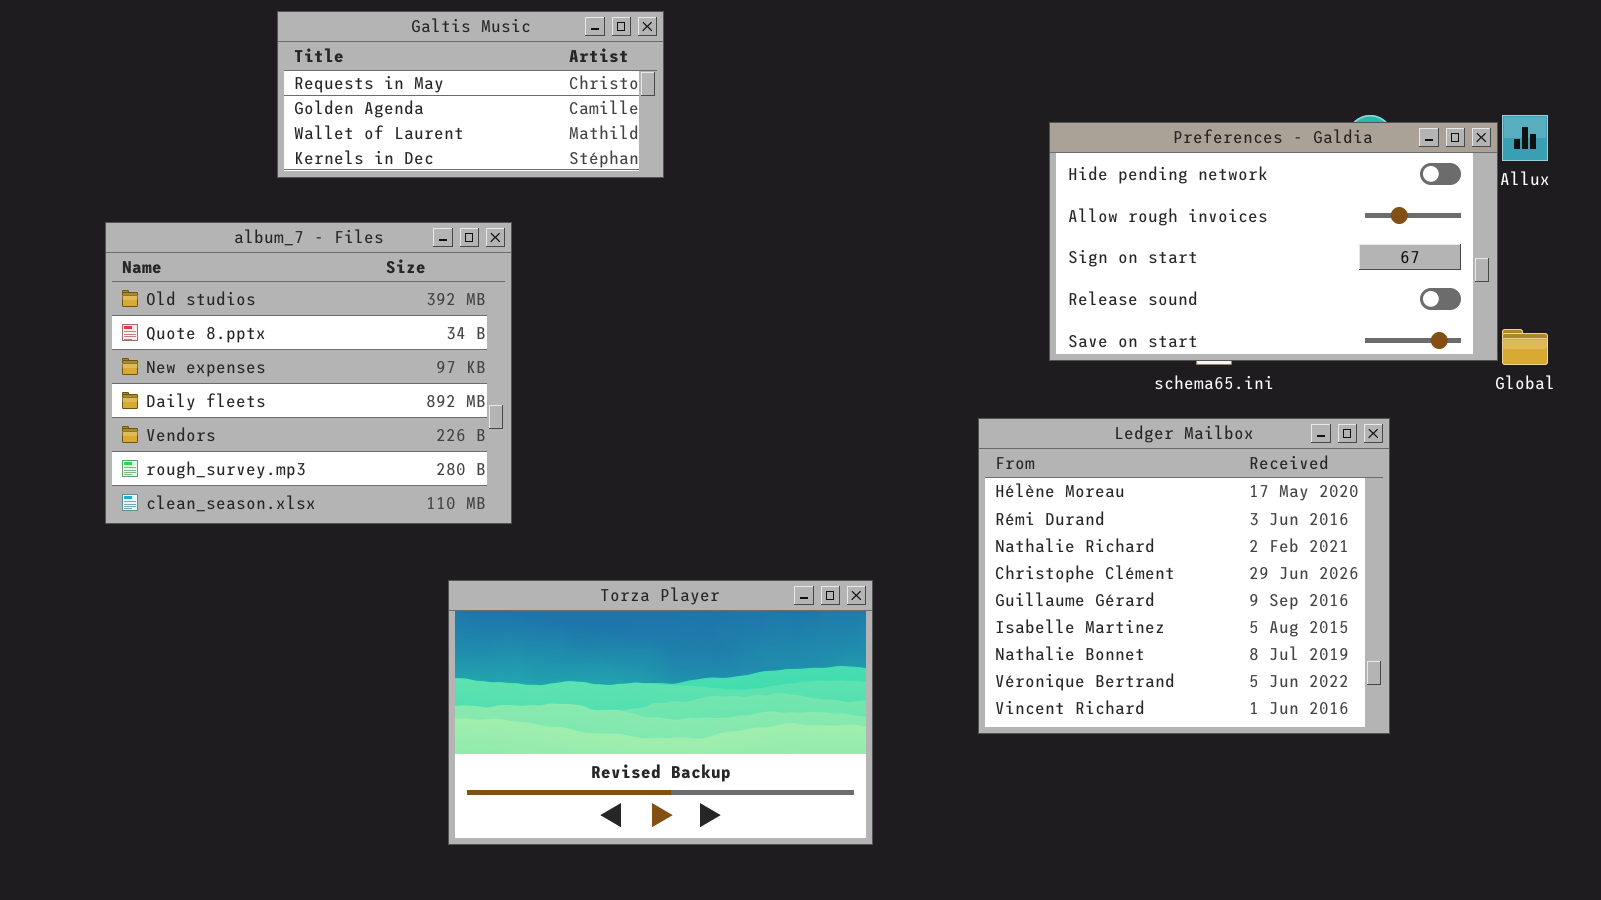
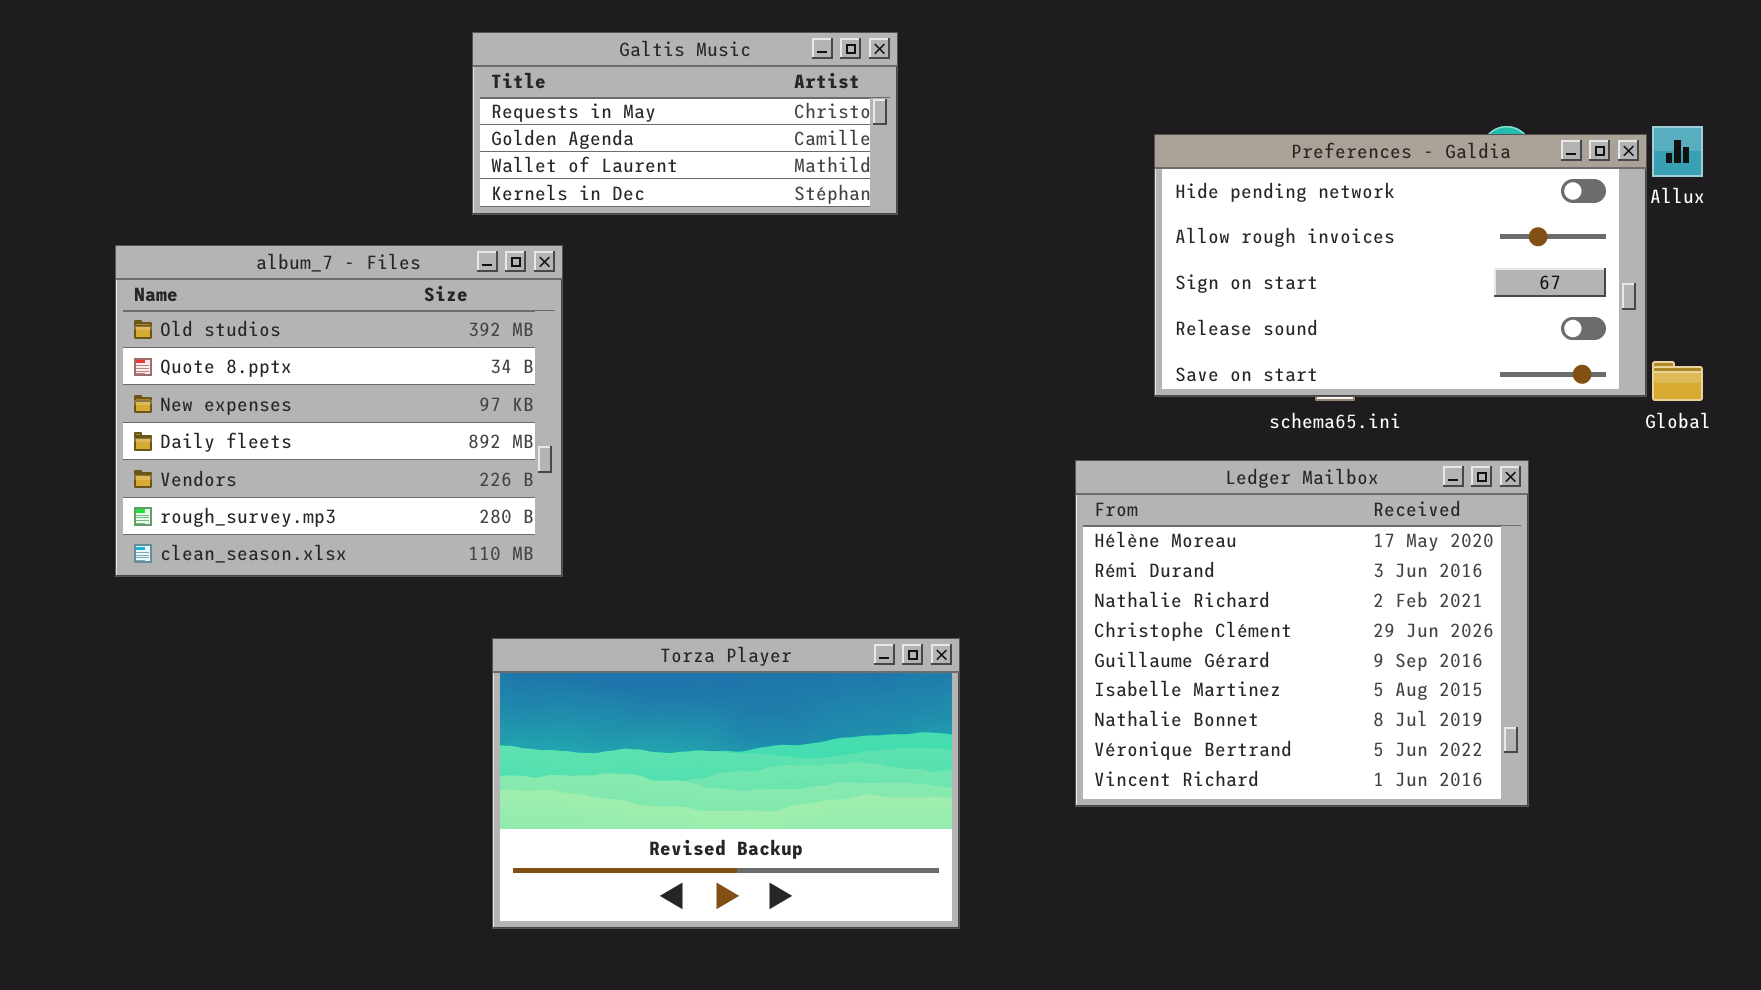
Galtis Music: [277,11,664,178] -> [472,32,898,215], moved

